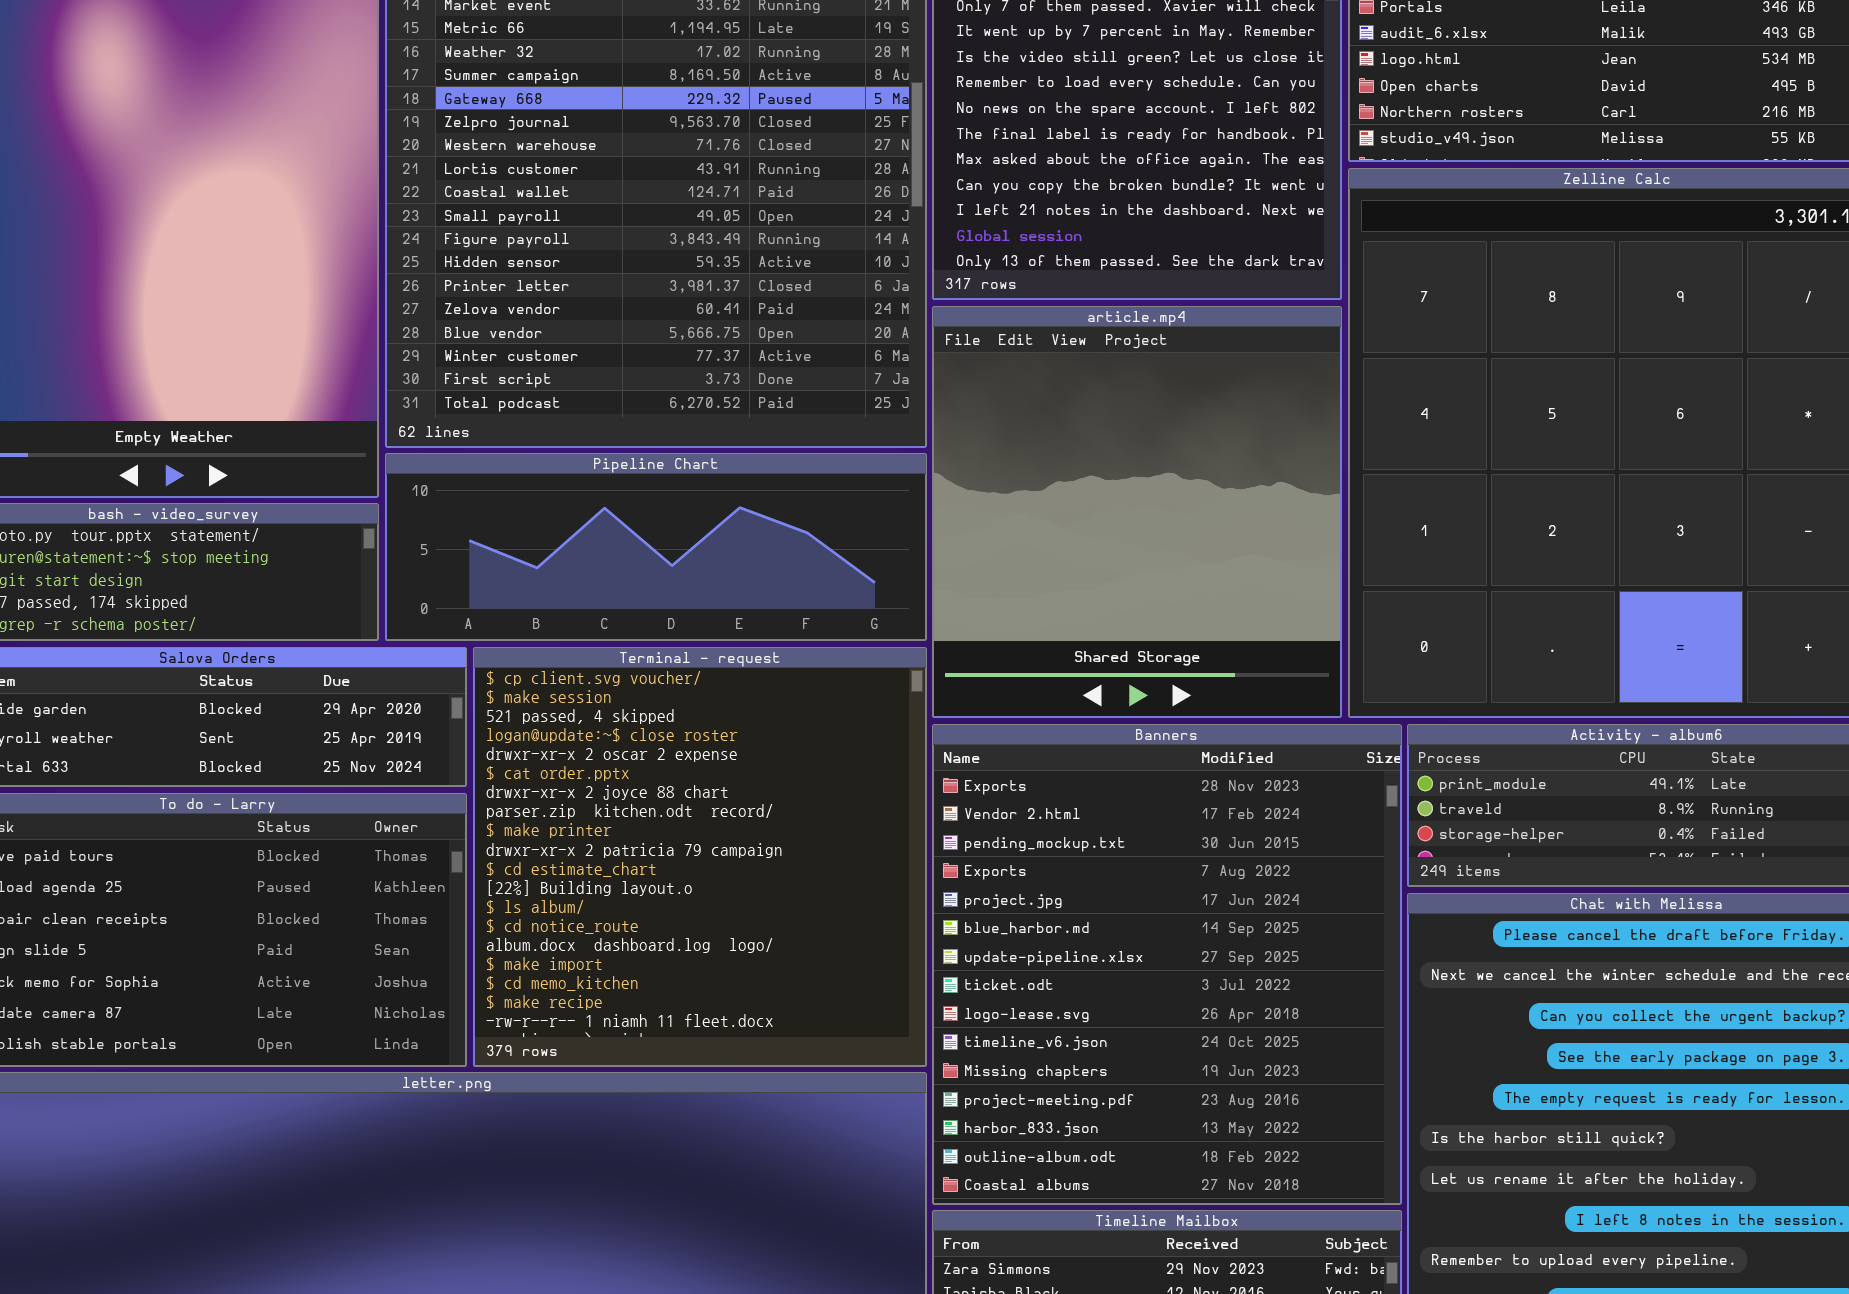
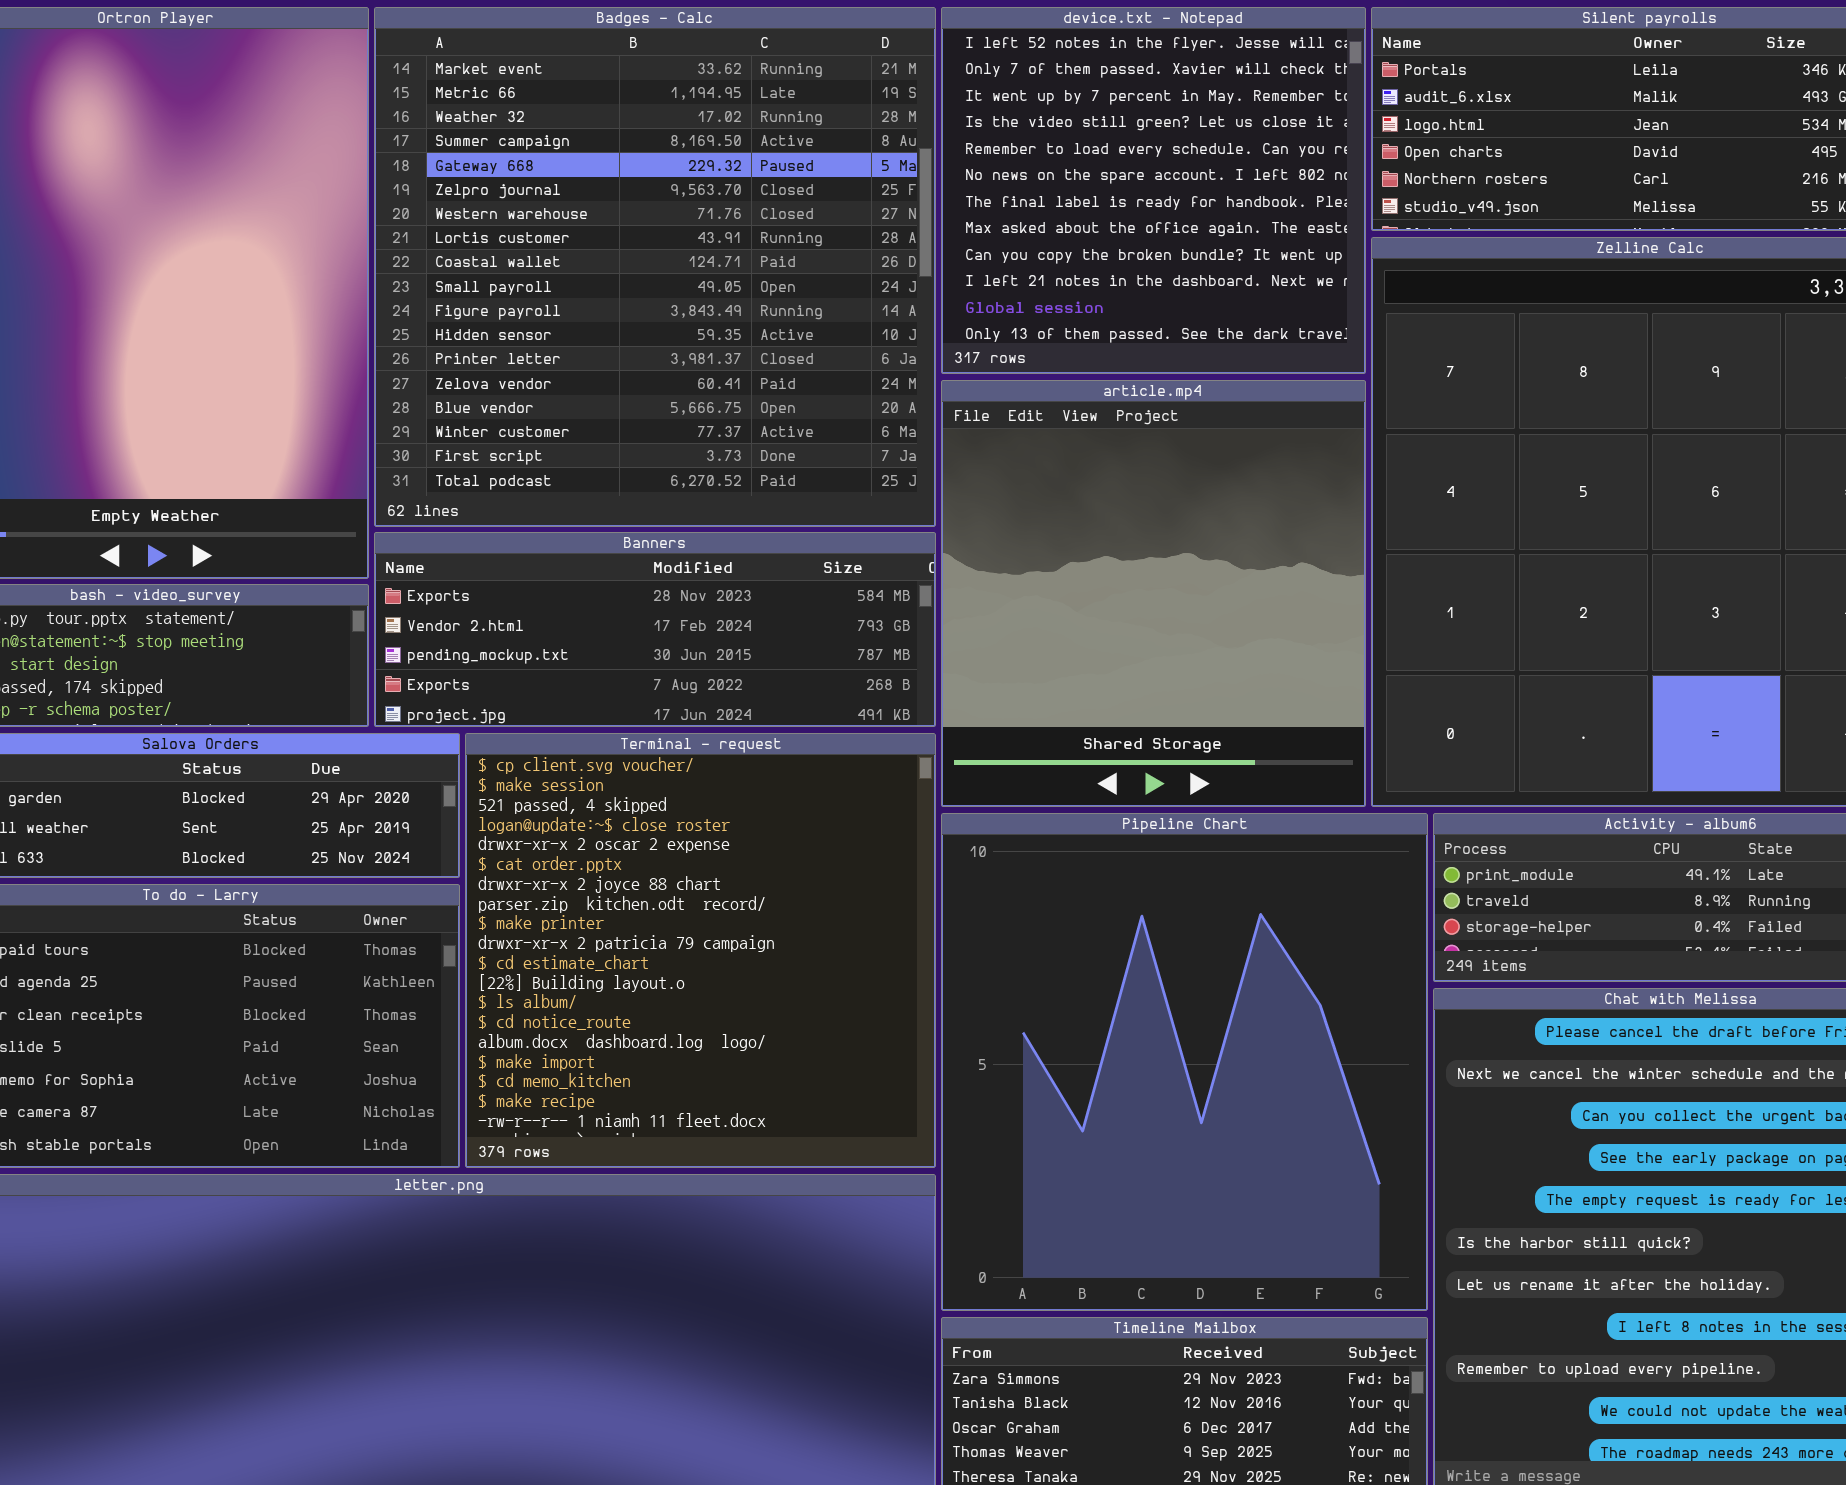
Pipeline Chart: [385,453,927,641] -> [941,813,1428,1311], moved, resized
Banners: [932,724,1402,1205] -> [374,532,936,727], moved, resized

